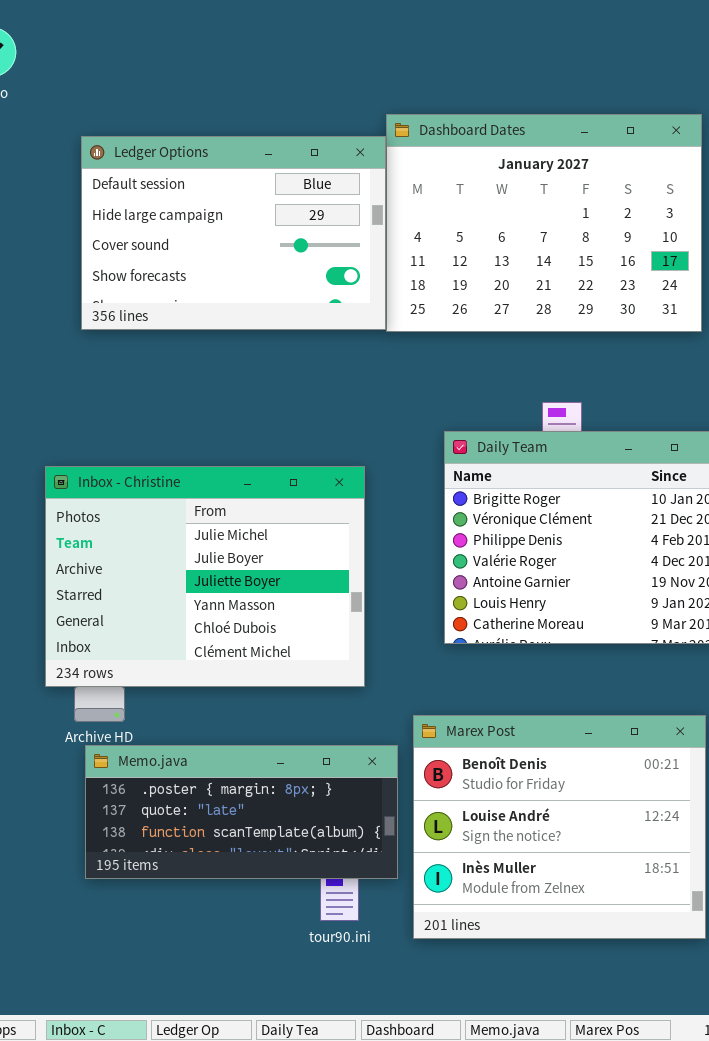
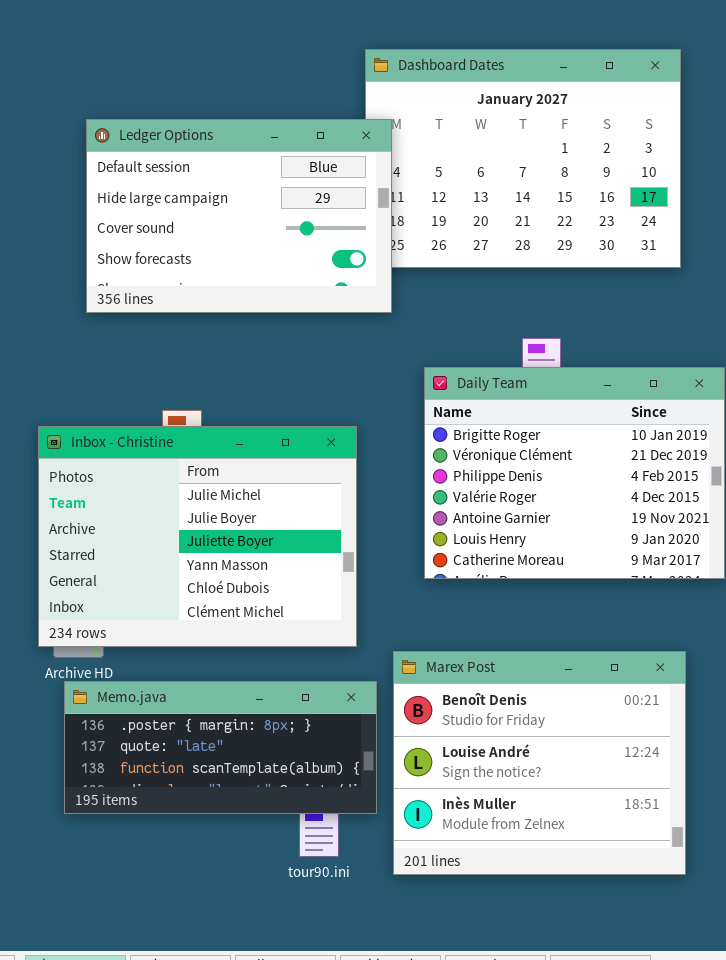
Ledger Options: [81,136,386,330] -> [86,119,392,313], moved
Inbox - Christine: [45,466,365,687] -> [38,426,357,647], moved

